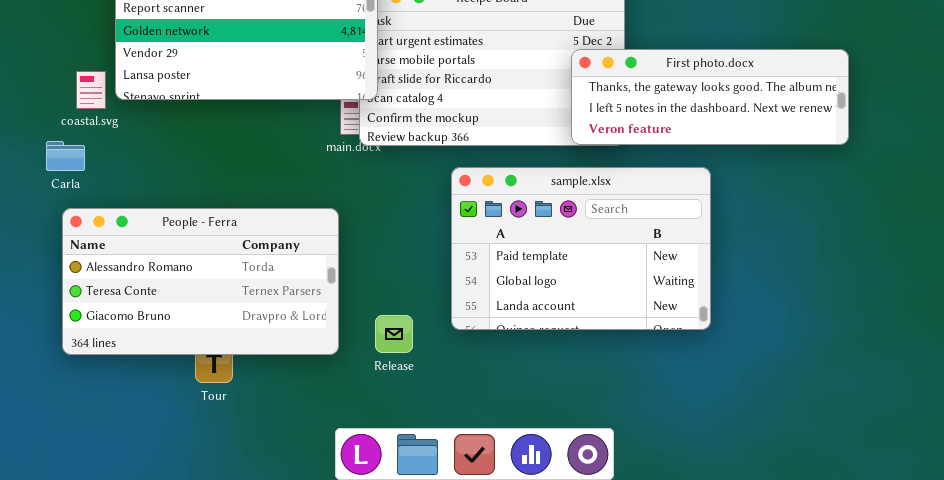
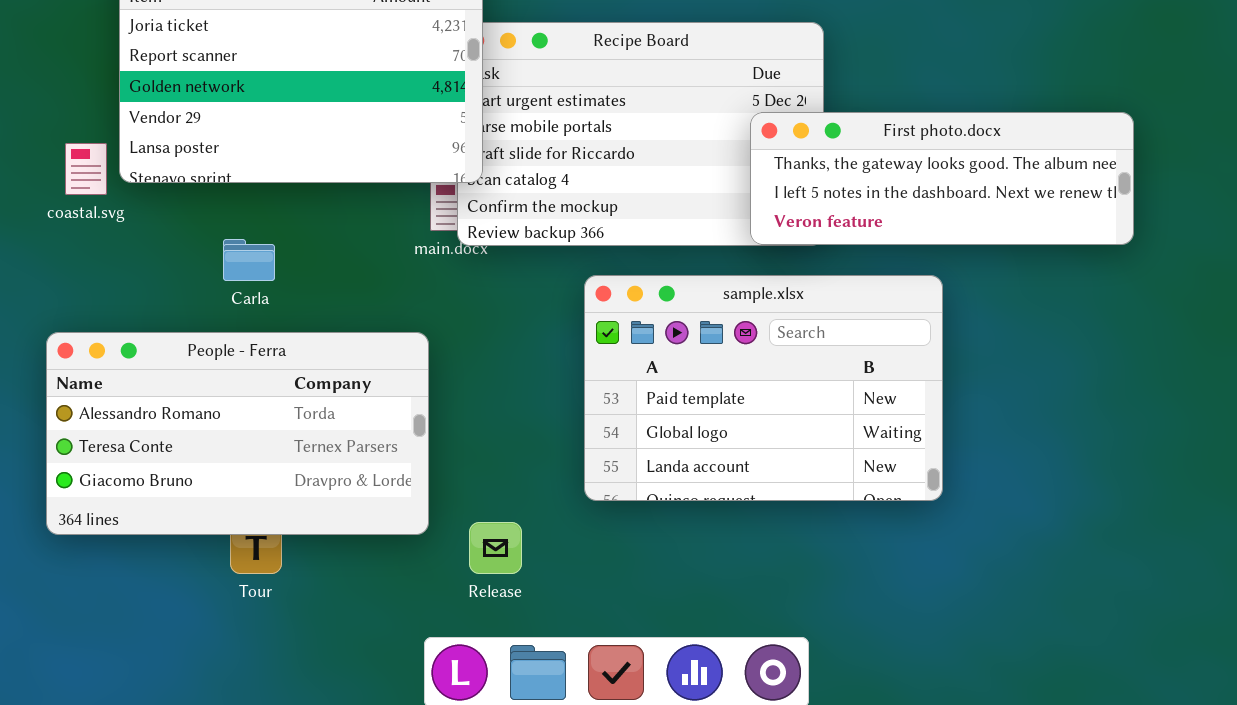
Carla: [46,141,85,171] -> [223,239,275,281], moved
Release: [375,315,413,353] -> [469,522,522,574], moved

